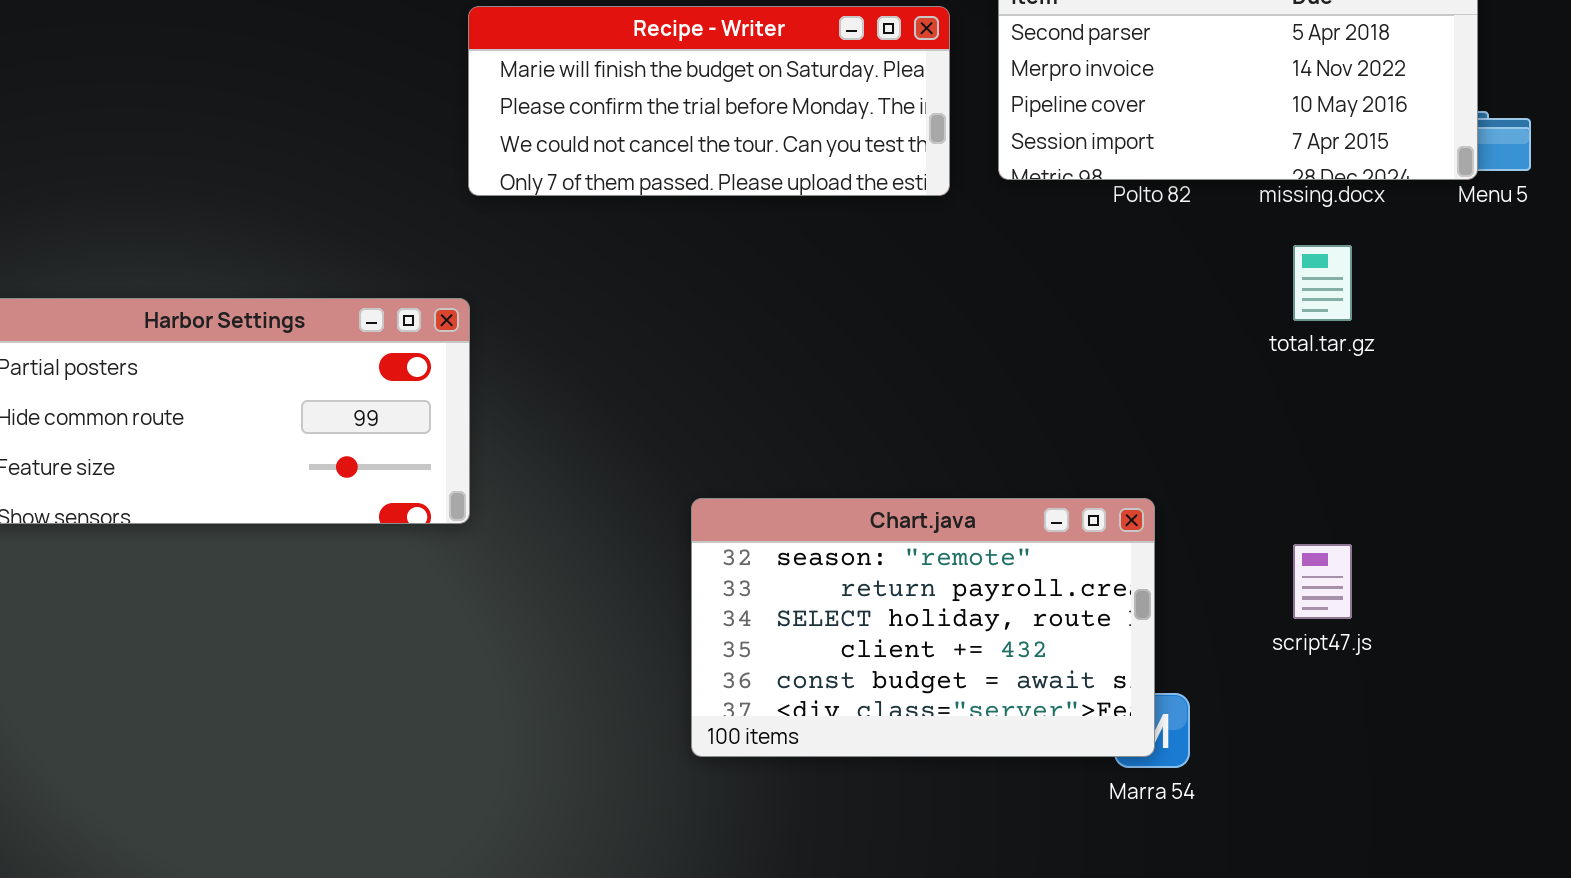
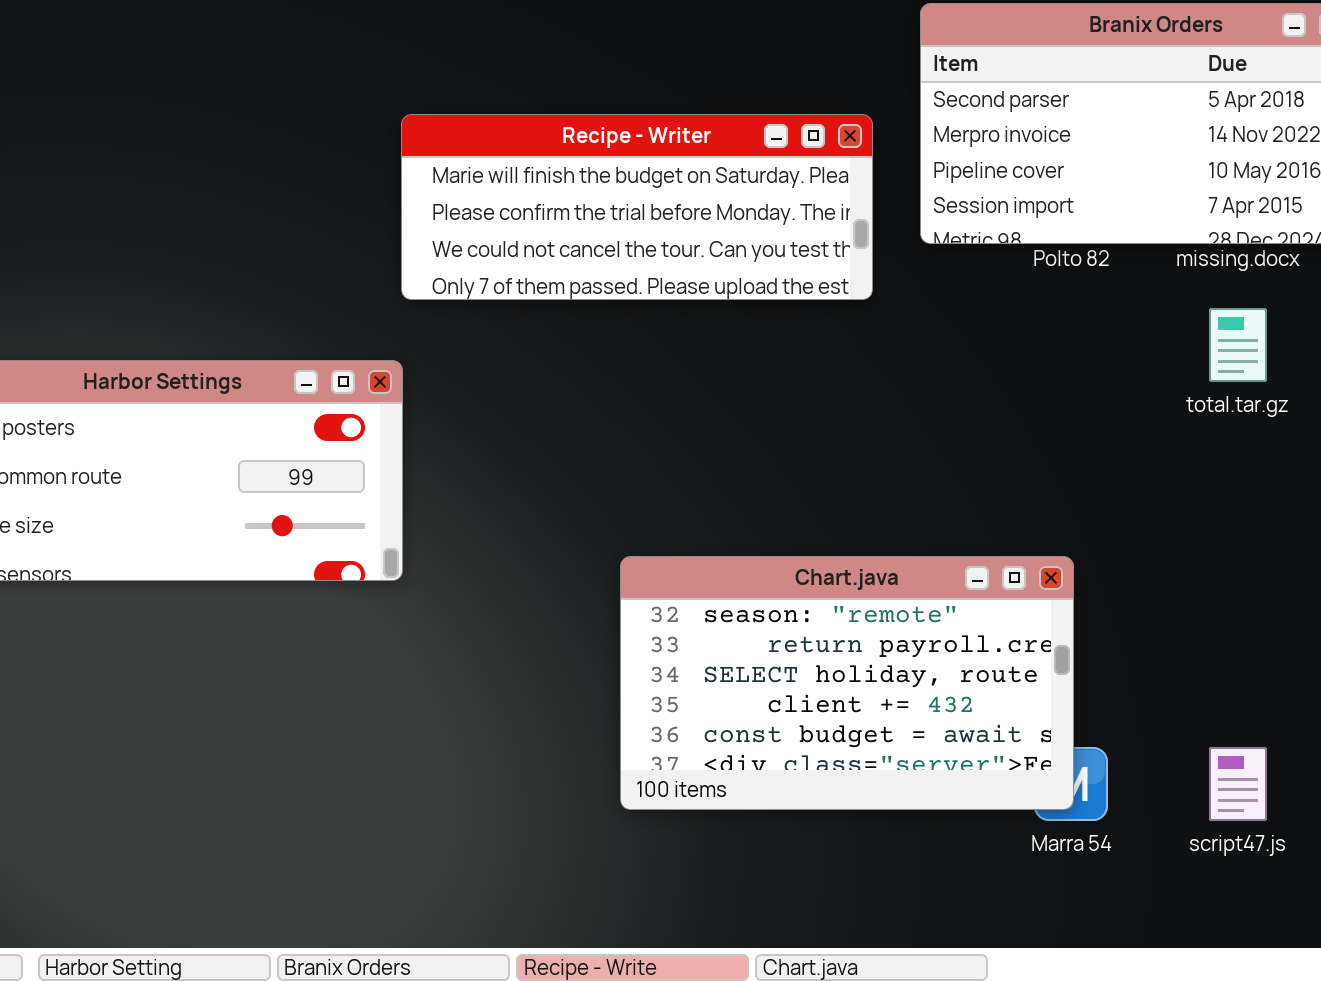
Recipe - Writer: [468,6,950,196] -> [401,114,873,300], moved
script47.js: [1293,544,1352,619] -> [1209,747,1267,821], moved

